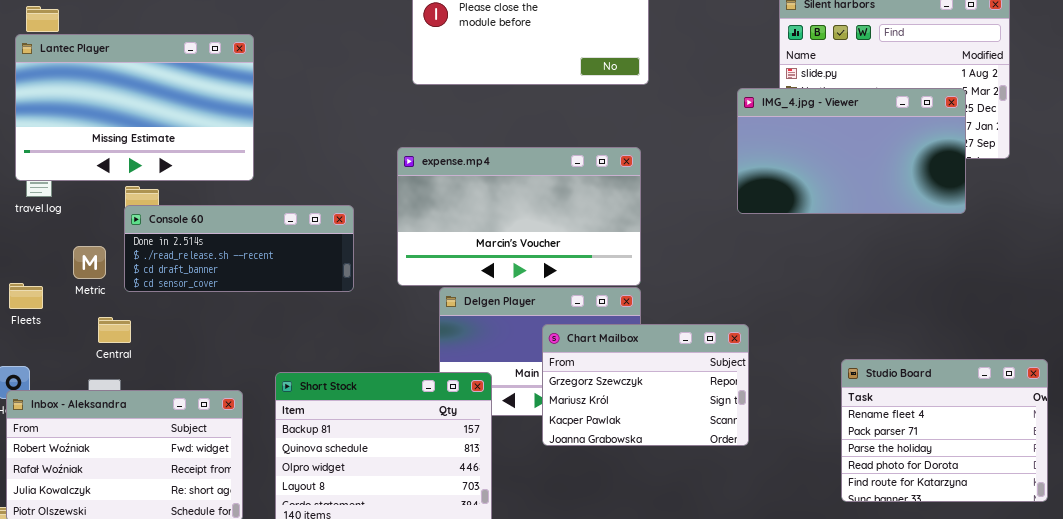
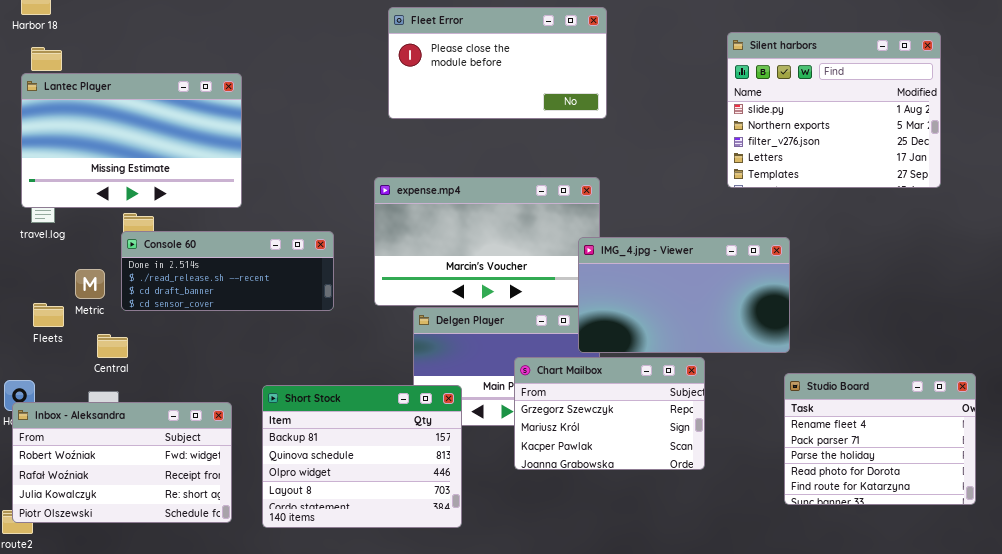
IMG_4.jpg - Viewer: [737,88,966,214] -> [578,237,790,353], moved
Fleets: [9,283,43,309] -> [33,303,64,327], moved
Chart Mailbox: [542,324,749,446] -> [514,357,705,470], moved

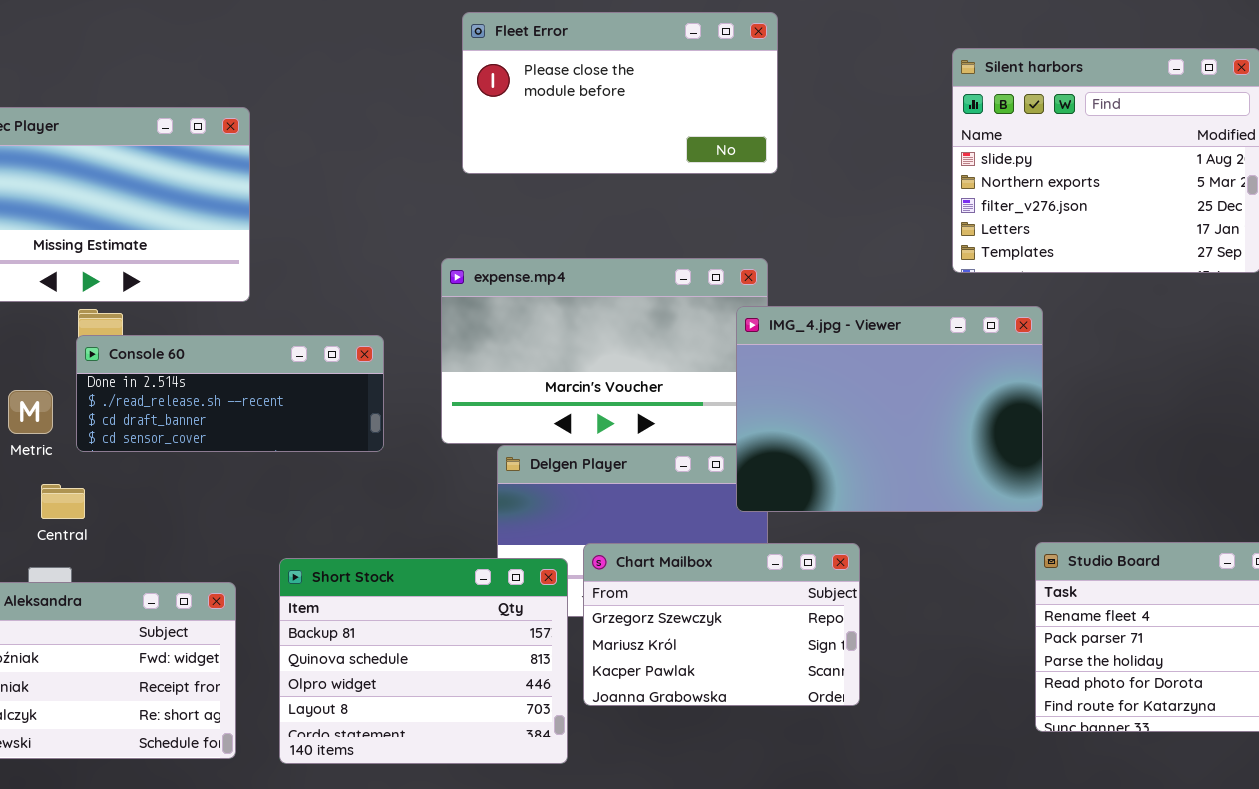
IMG_4.jpg - Viewer: [578,237,790,353] -> [736,306,1043,512], resized
Chart Mailbox: [514,357,705,470] -> [583,543,860,706], moved

